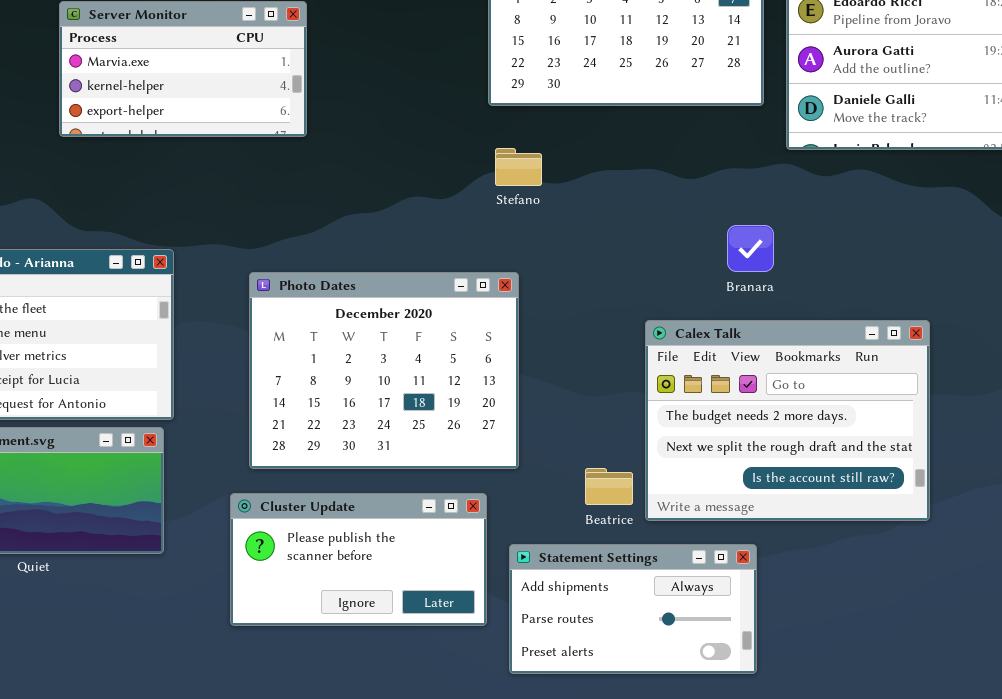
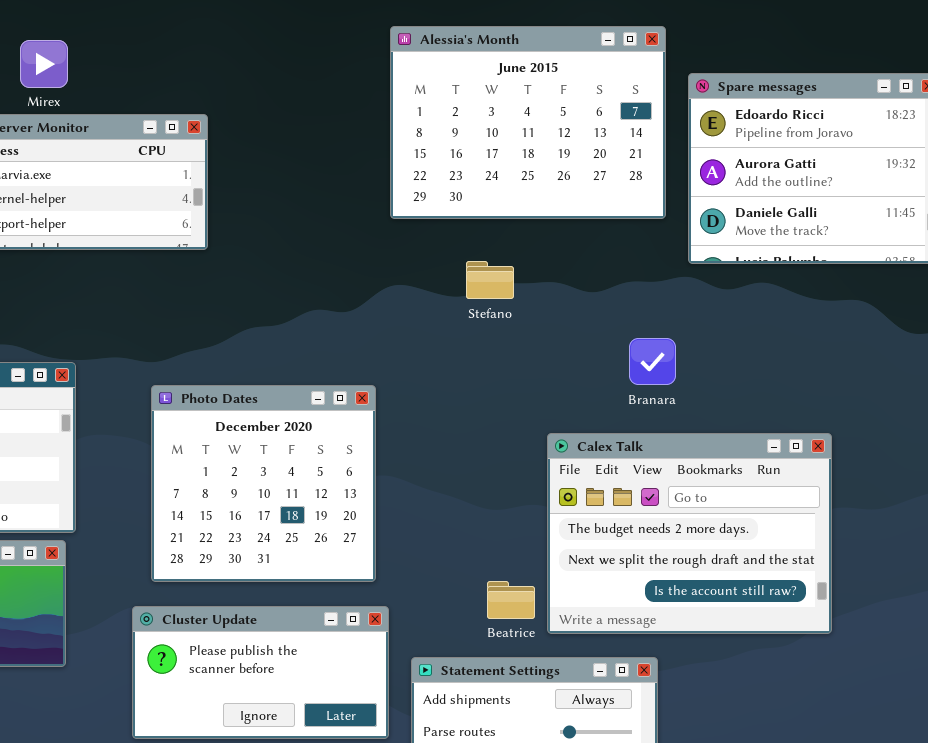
Stefano: [495,148,542,186] -> [466,261,514,299], moved
Photo Dates: [249,272,519,469] -> [151,385,376,582], resized

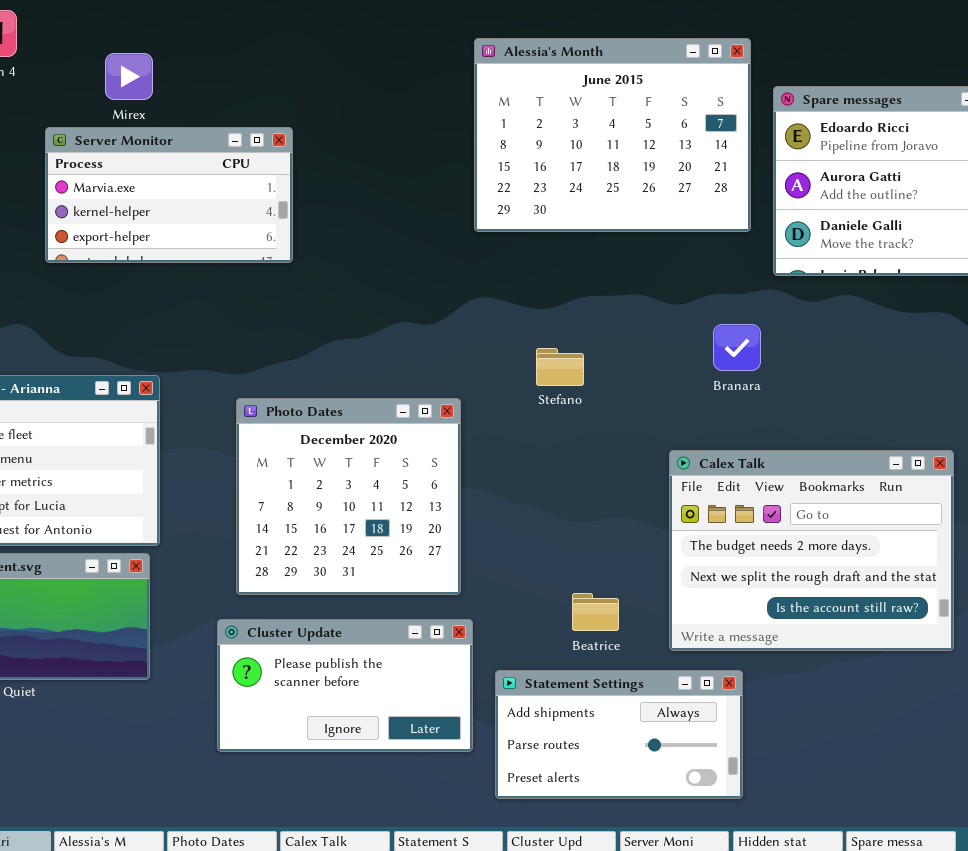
Stefano: [466,261,514,299] -> [536,348,584,386], moved
Branara: [629,338,676,385] -> [713,324,761,371], moved
Calex Talk: [547,433,832,634] -> [669,450,954,651], moved

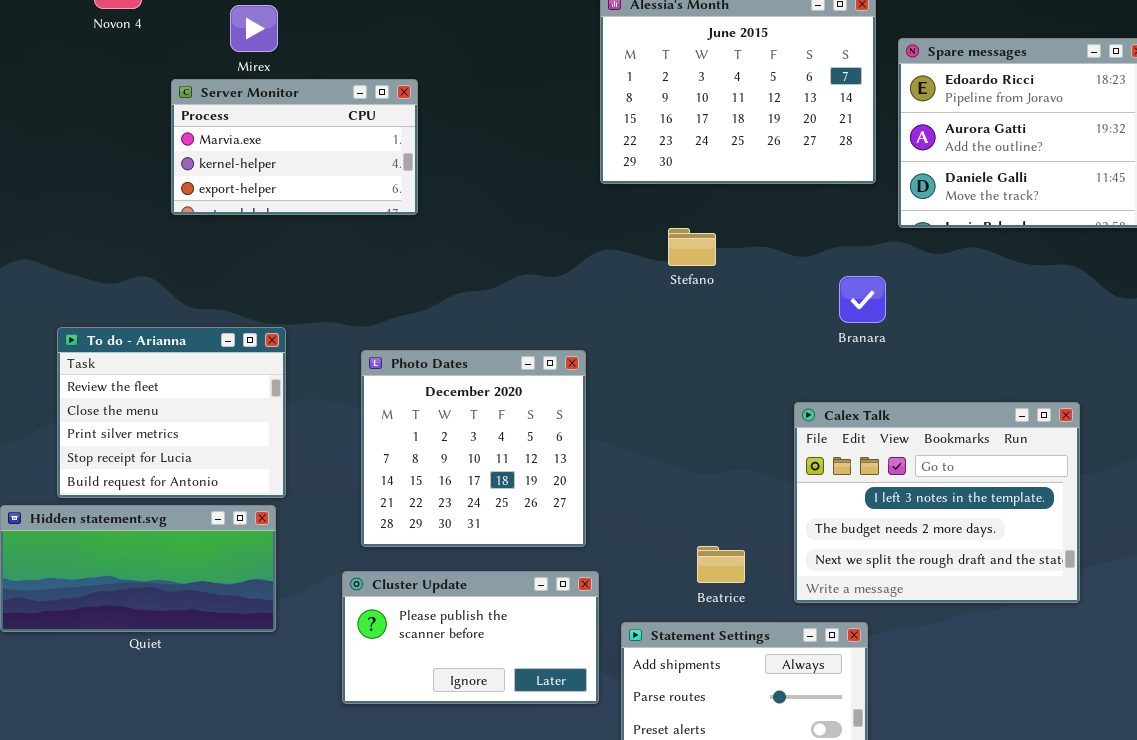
Stefano: [536,348,584,386] -> [668,228,716,266], moved
Calex Talk: [669,450,954,651] -> [794,402,1080,603], scrolled up 1 row

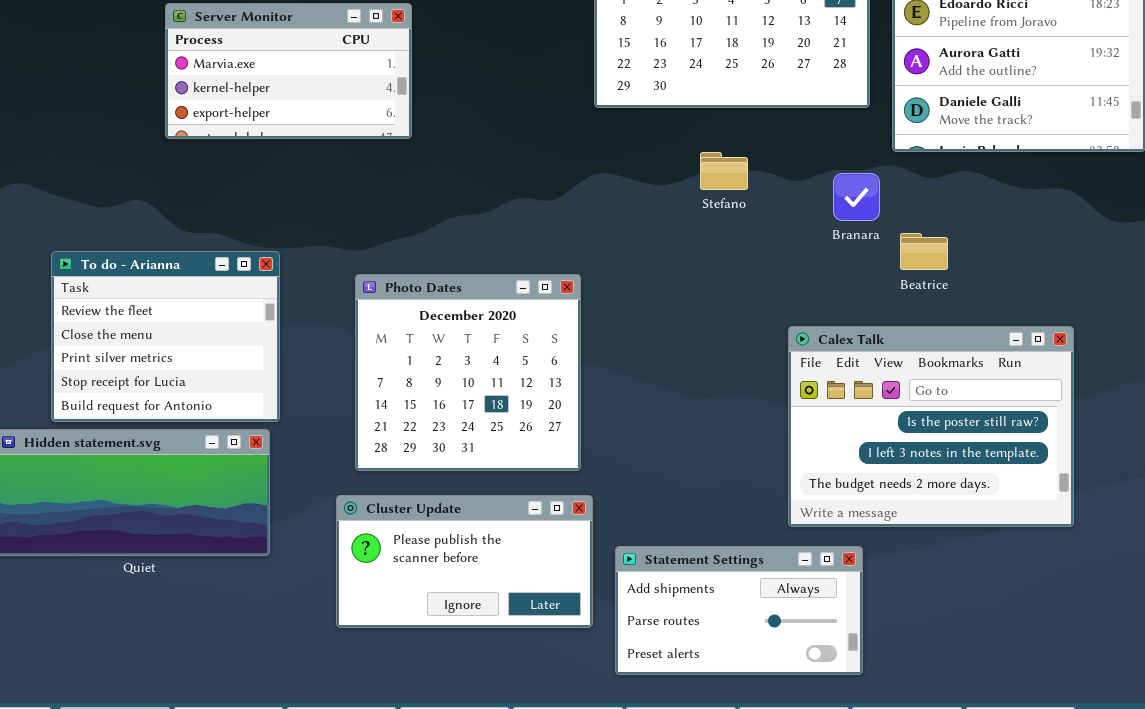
Stefano: [668,228,716,266] -> [700,152,748,190], moved
Branara: [839,276,886,323] -> [833,173,880,221], moved
Calex Talk: [794,402,1080,603] -> [788,326,1074,527], scrolled up 1 row
Beatrice: [697,546,745,583] -> [900,233,948,270], moved

